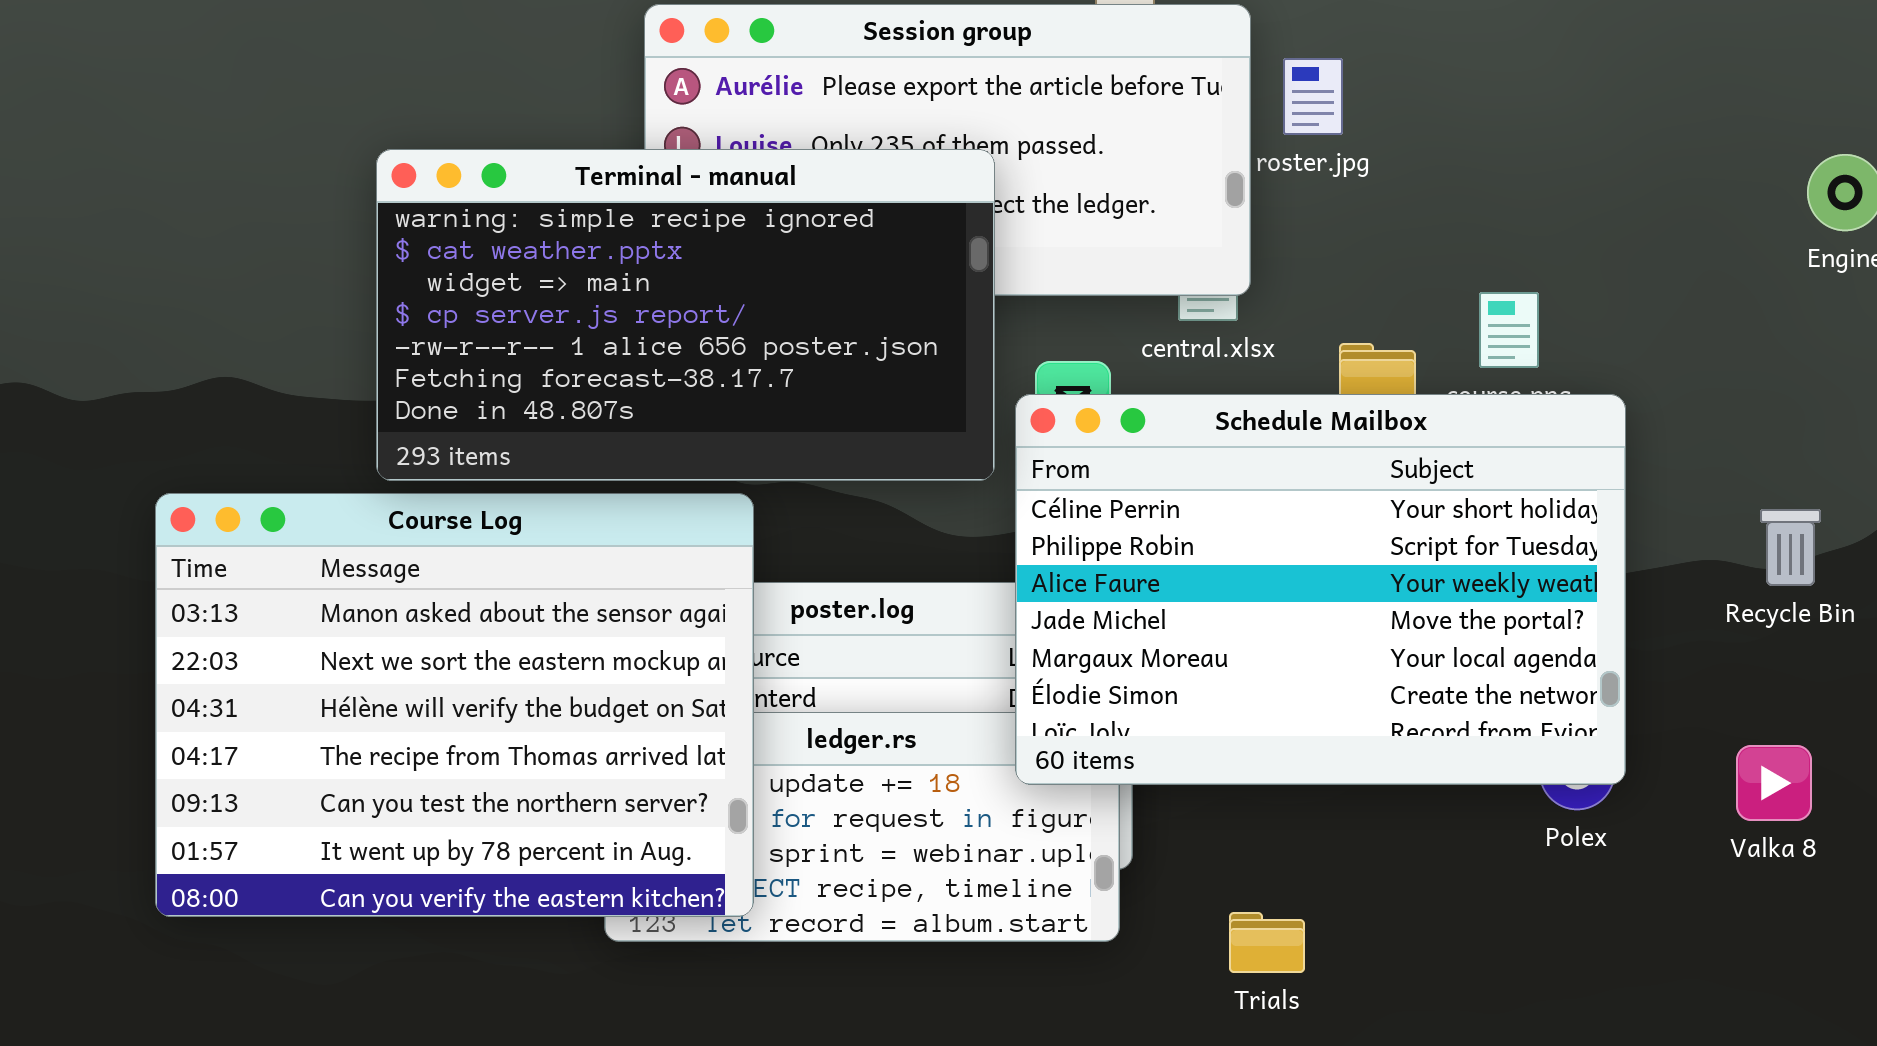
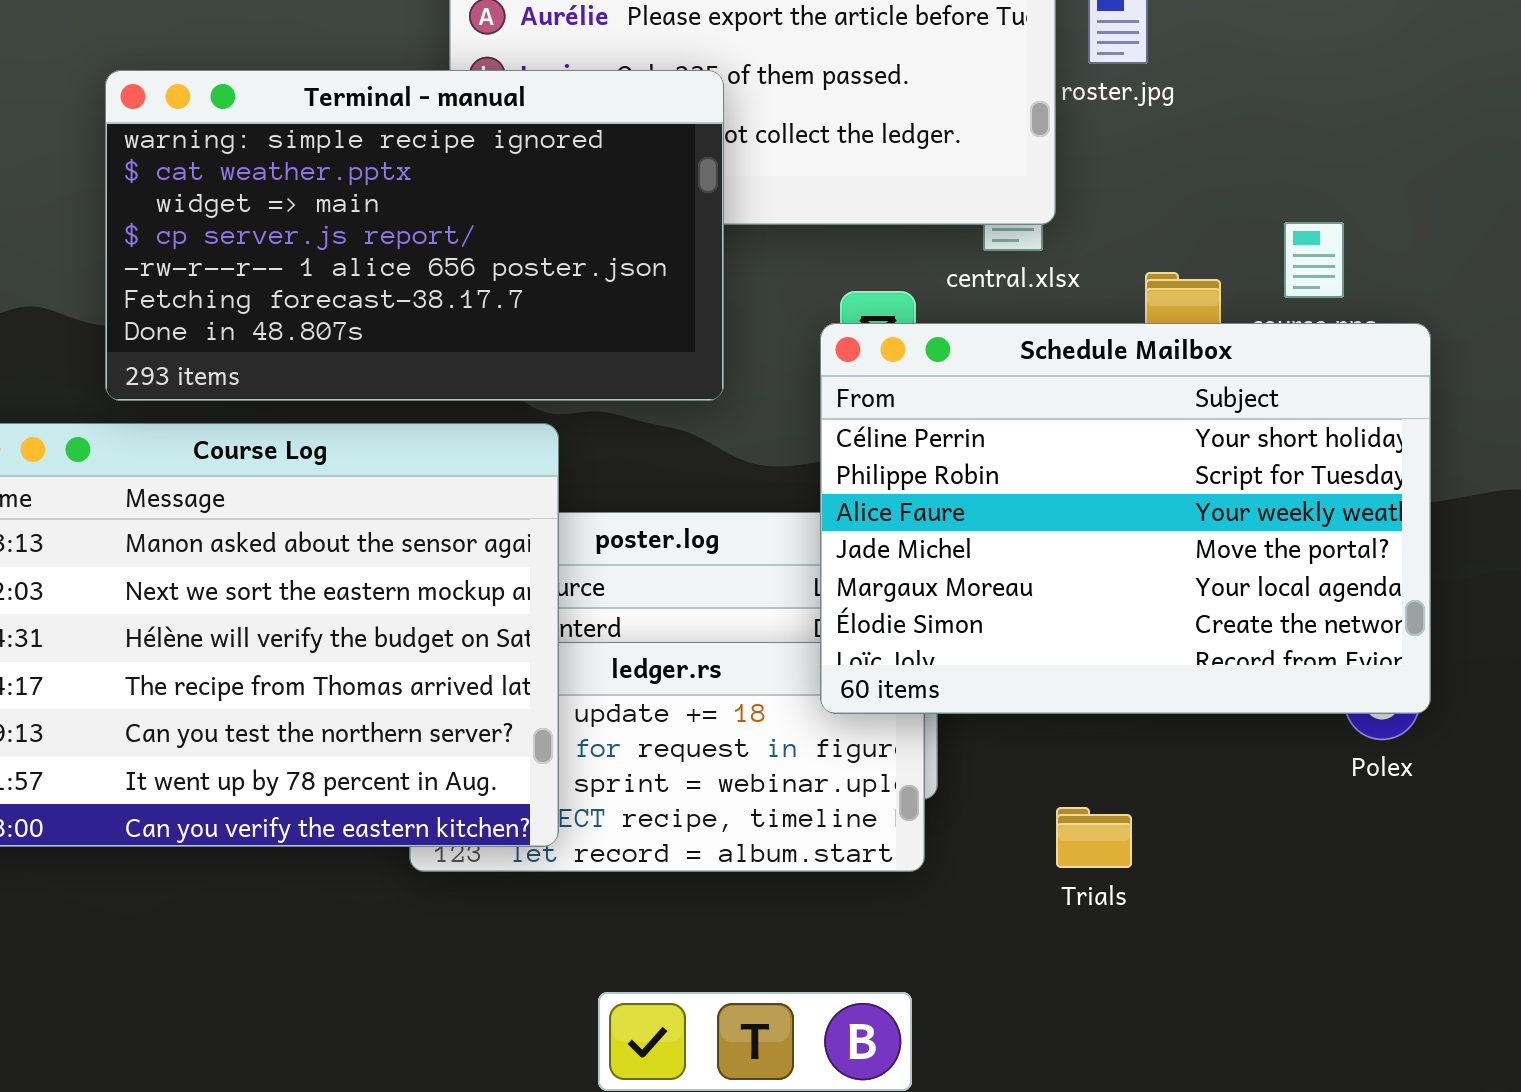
Terminal - manual: [376,149,995,481] -> [105,70,724,401], moved
Trials: [1229,912,1305,973] -> [1056,807,1132,868], moved

